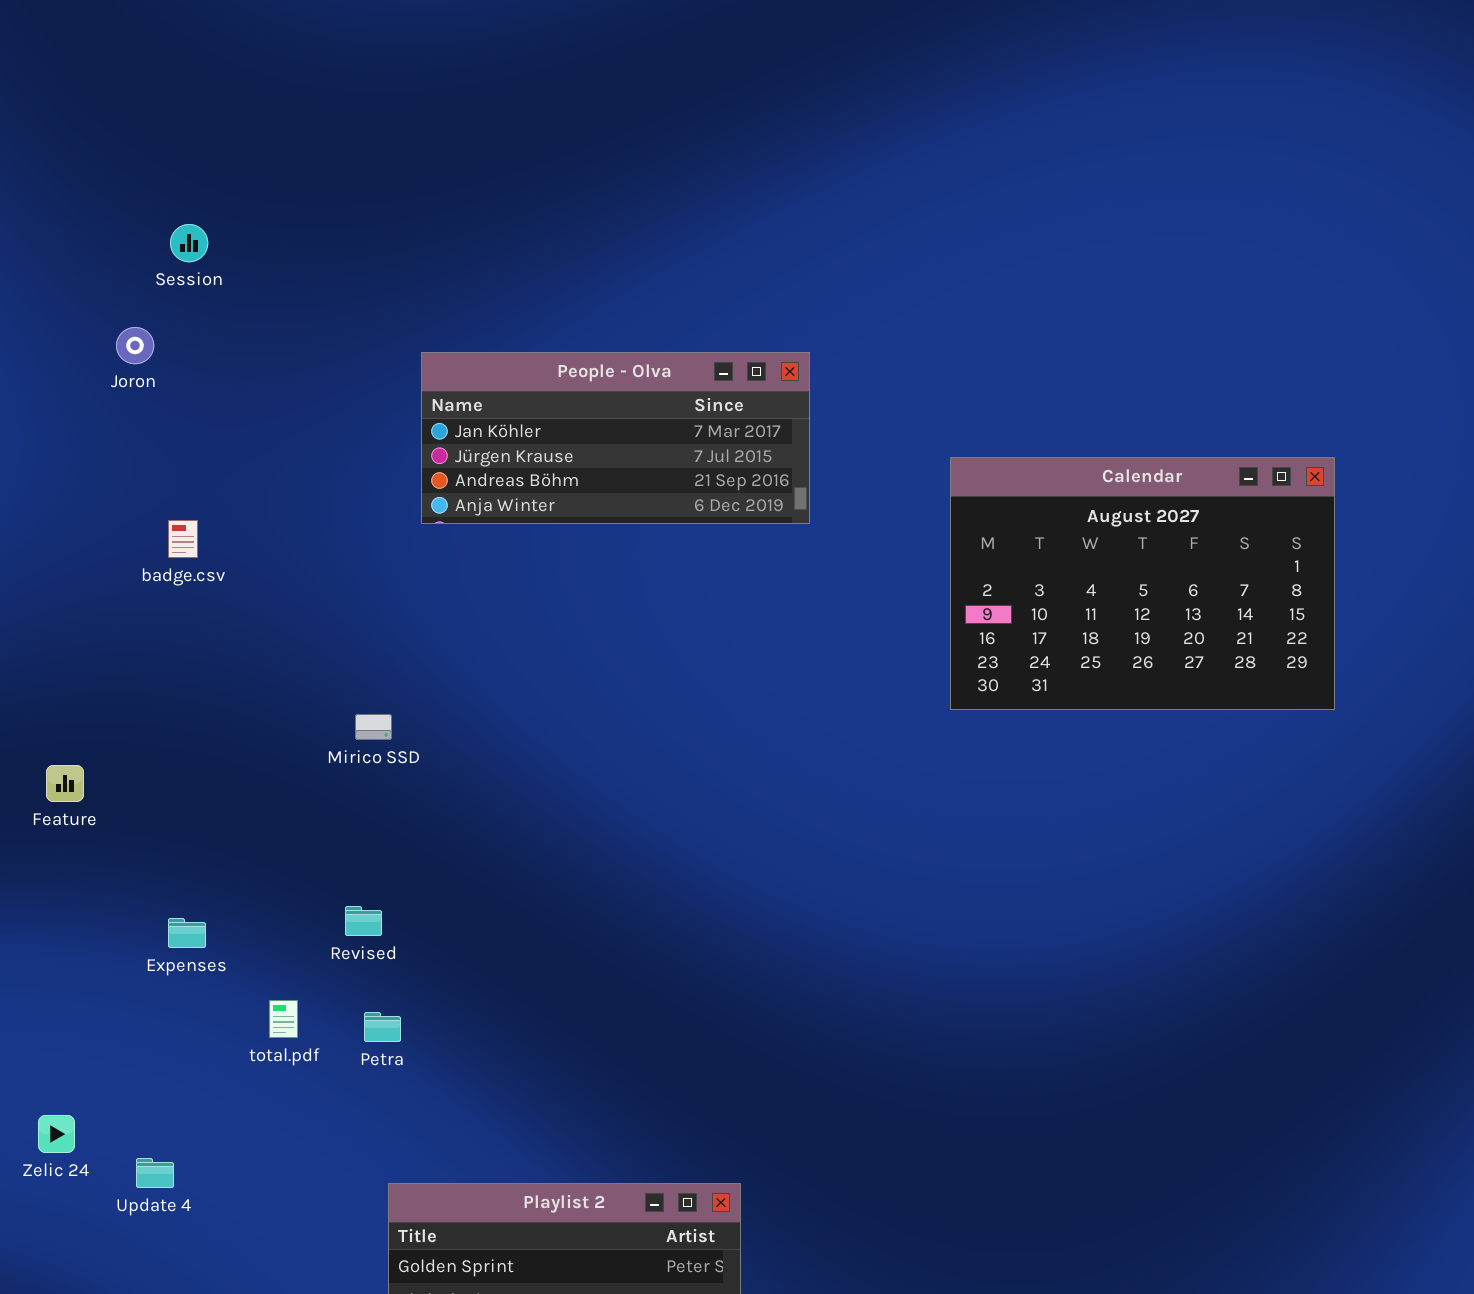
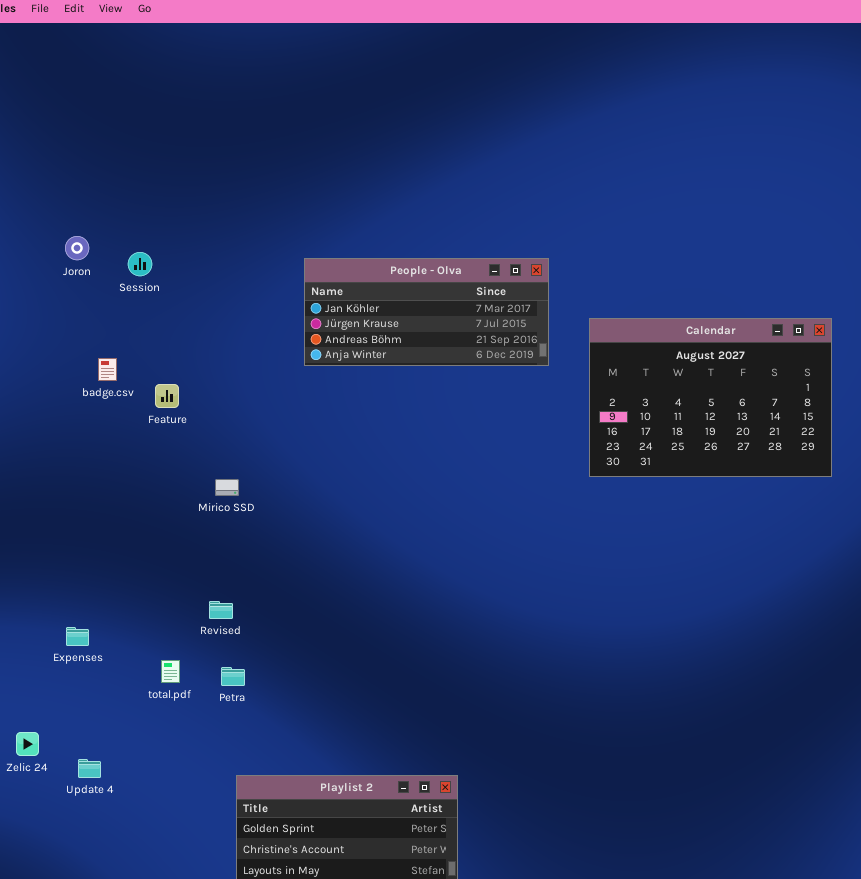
Session: [170,224,208,262] -> [128,252,152,276], moved
People - Olva: [421,352,810,524] -> [304,258,549,366], moved
Feature: [46,765,84,802] -> [155,384,179,408], moved
Expenses: [168,918,206,948] -> [66,627,89,646], moved

